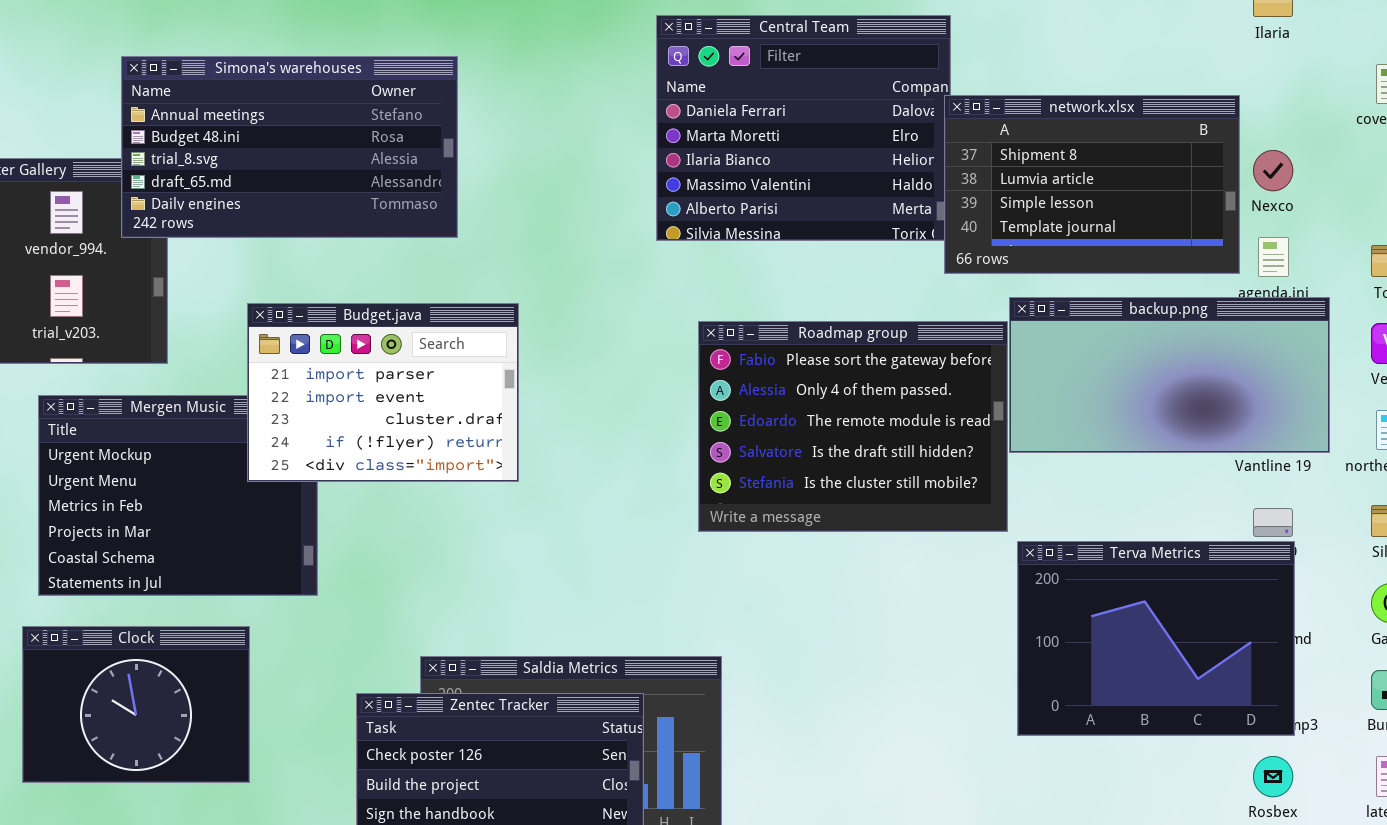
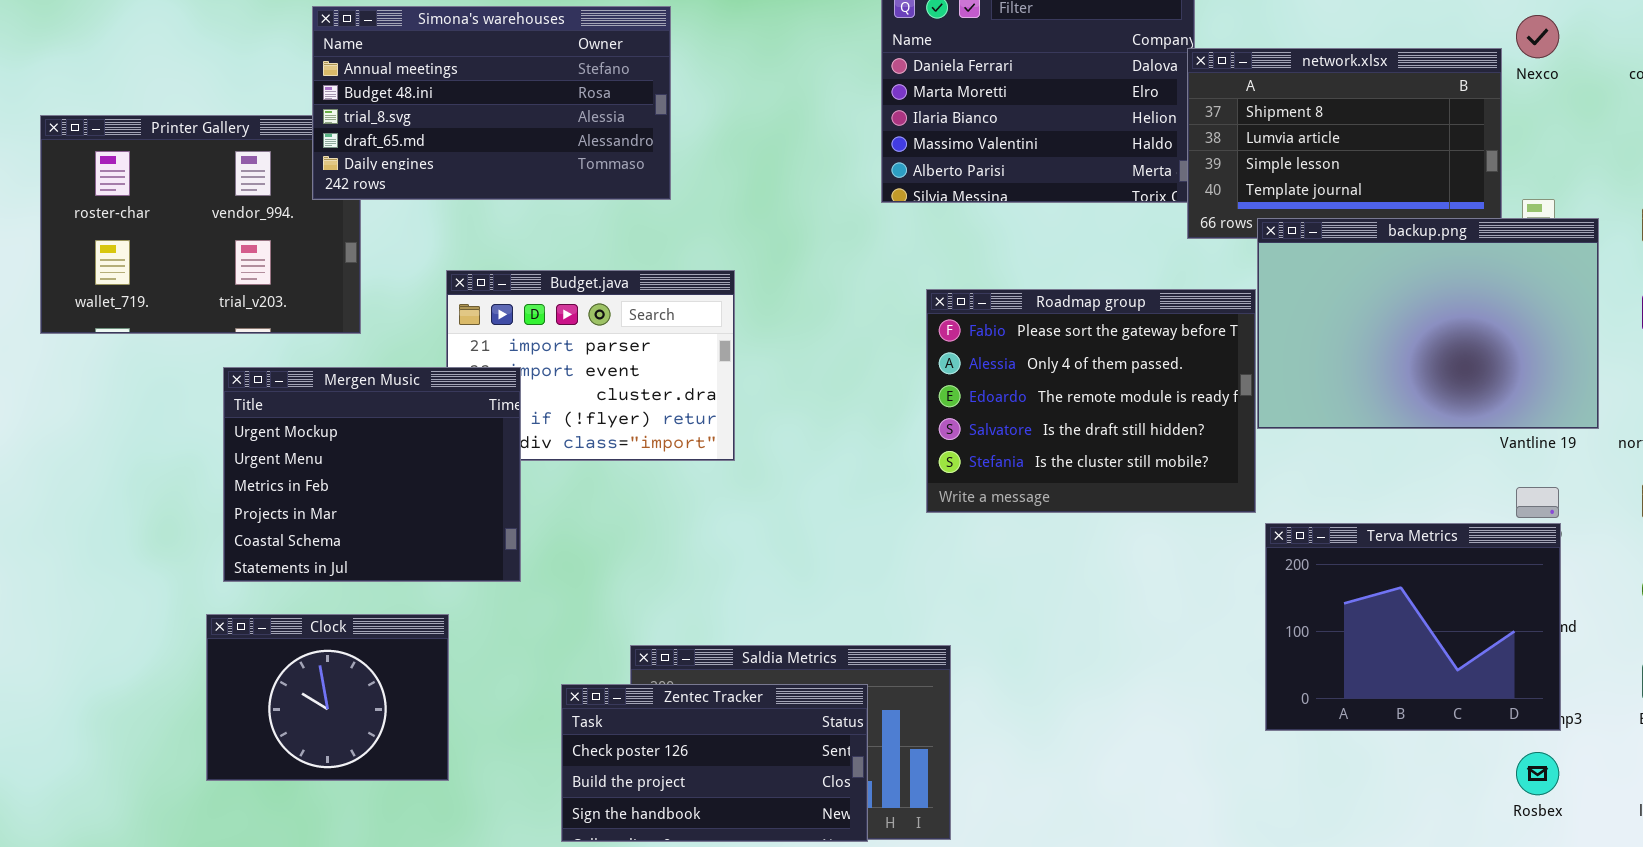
Nexco: [1253,150,1293,191] -> [1516,15,1559,58], moved
backup.png: [1009,297,1330,453] -> [1257,218,1599,429], resized
Mergen Music: [38,395,318,596] -> [223,367,521,582], raised

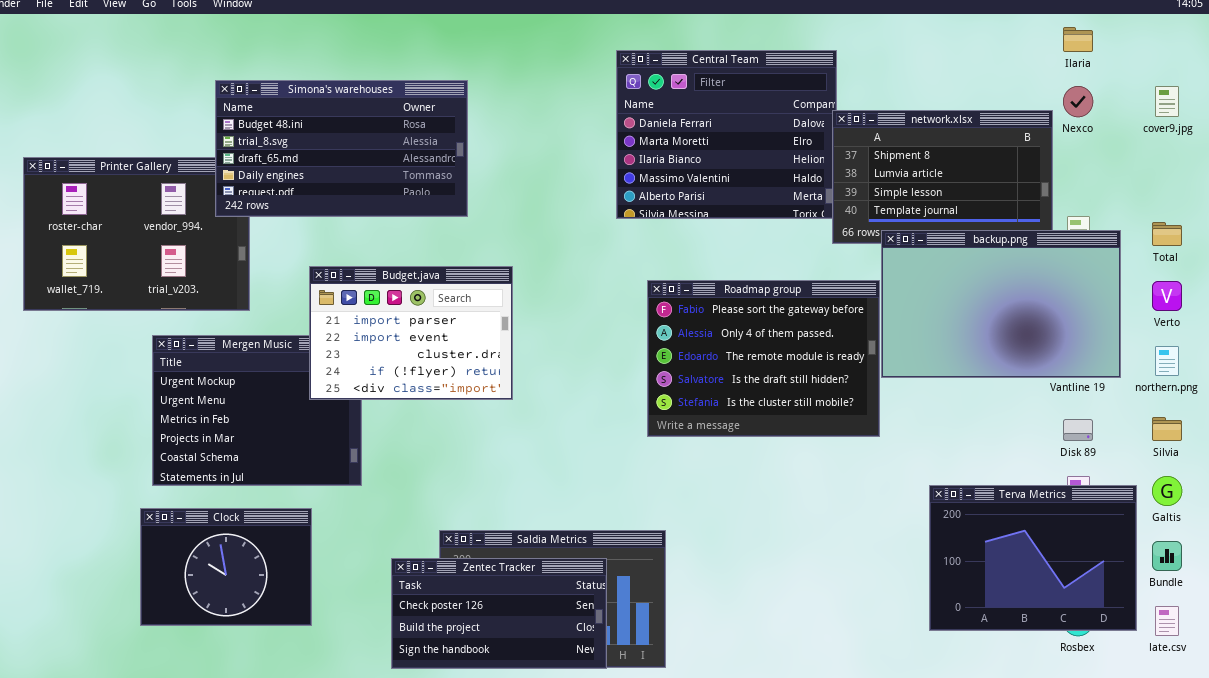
Simona's warehouses: [312,6,671,200] -> [215,80,468,217], scrolled down 1 row
Budget.java: [446,270,735,461] -> [309,266,513,400], raised
Terva Metrics: [1265,523,1561,731] -> [929,485,1137,631], moved

